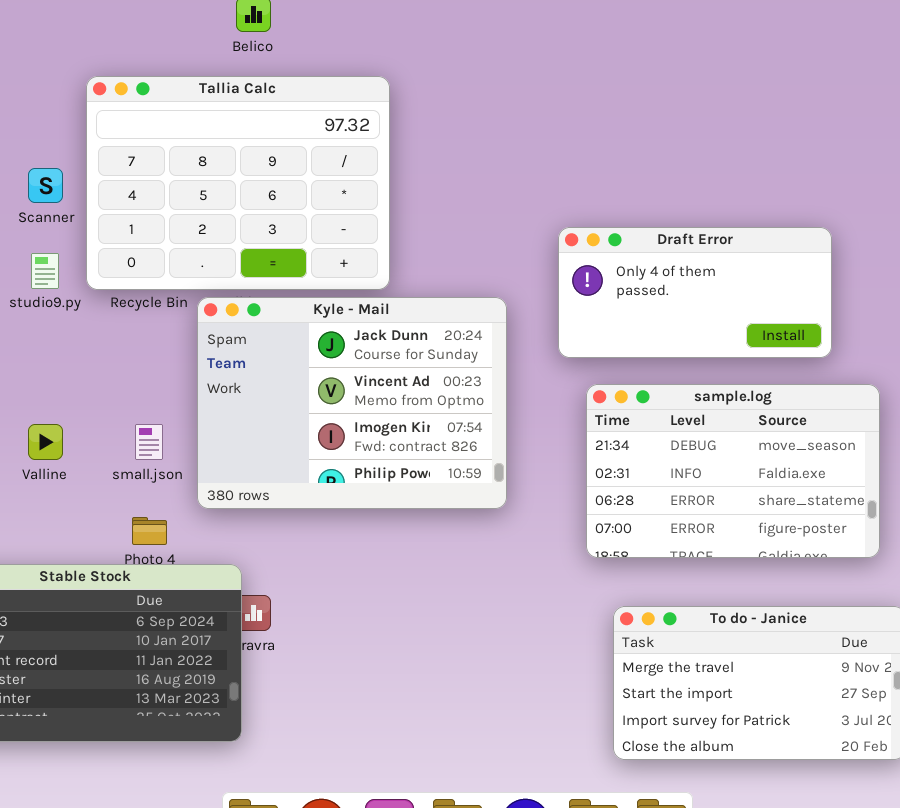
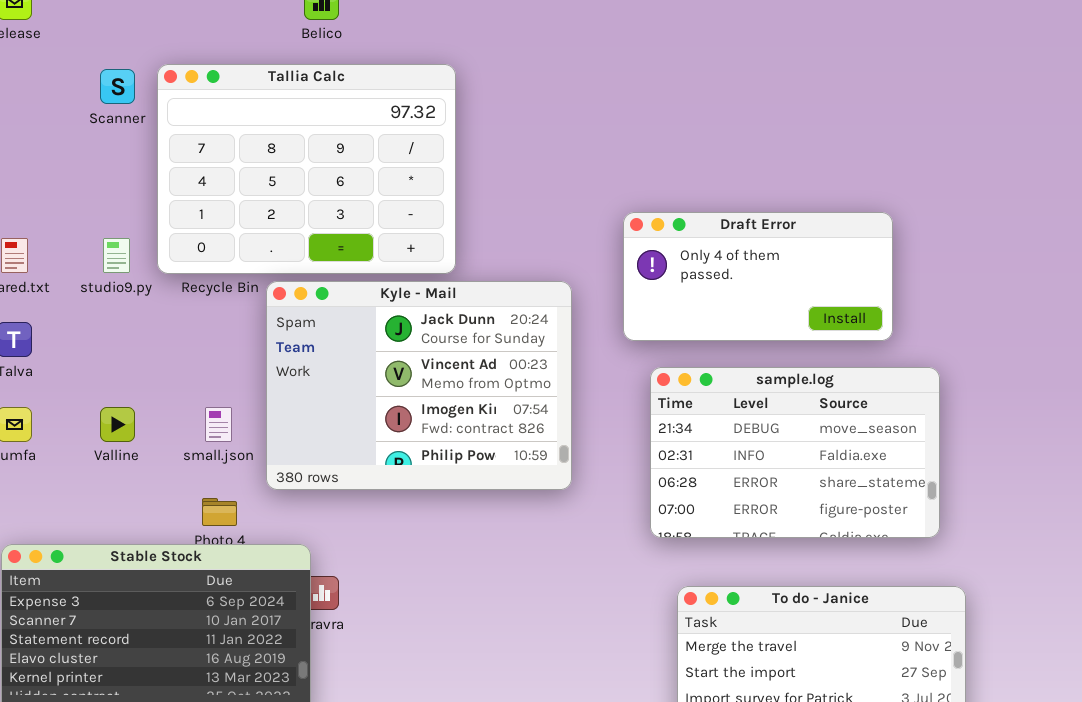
Scanner: [28,168,63,203] -> [100,69,135,104], moved

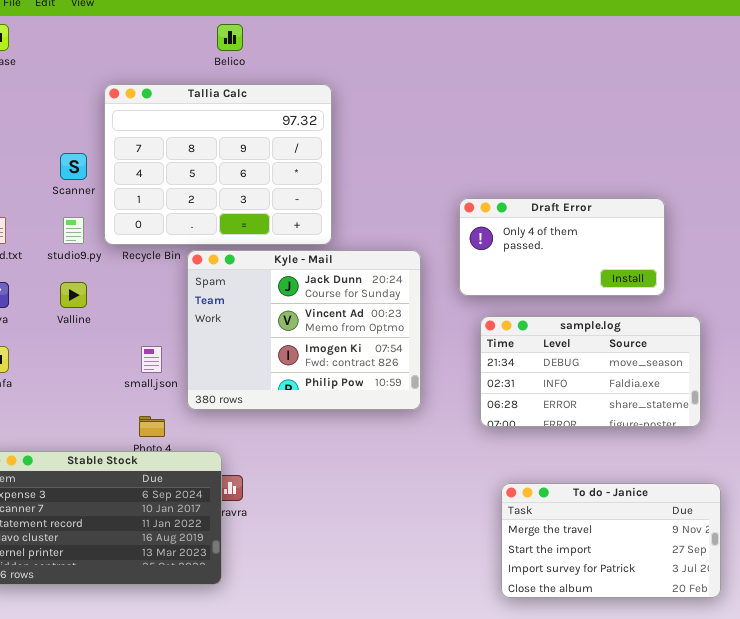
Scanner: [100,69,135,104] -> [60,153,87,180], moved
sample.log: [650,367,940,538] -> [480,316,701,427], resized
Valline: [100,407,135,442] -> [60,282,87,308], moved

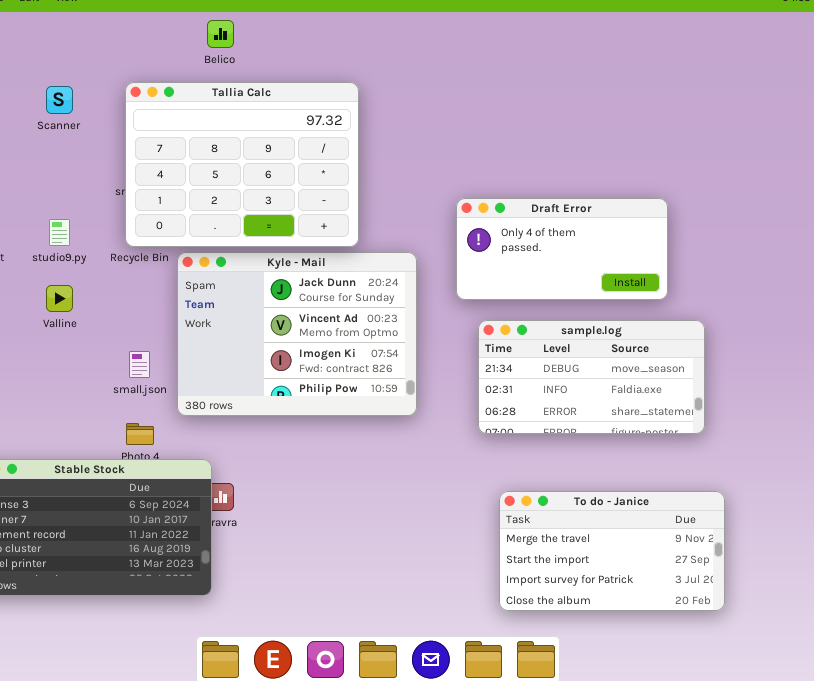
Tallia Calc: [104,84,332,245] -> [125,82,359,247], moved
Scanner: [60,153,87,180] -> [46,86,73,114], moved

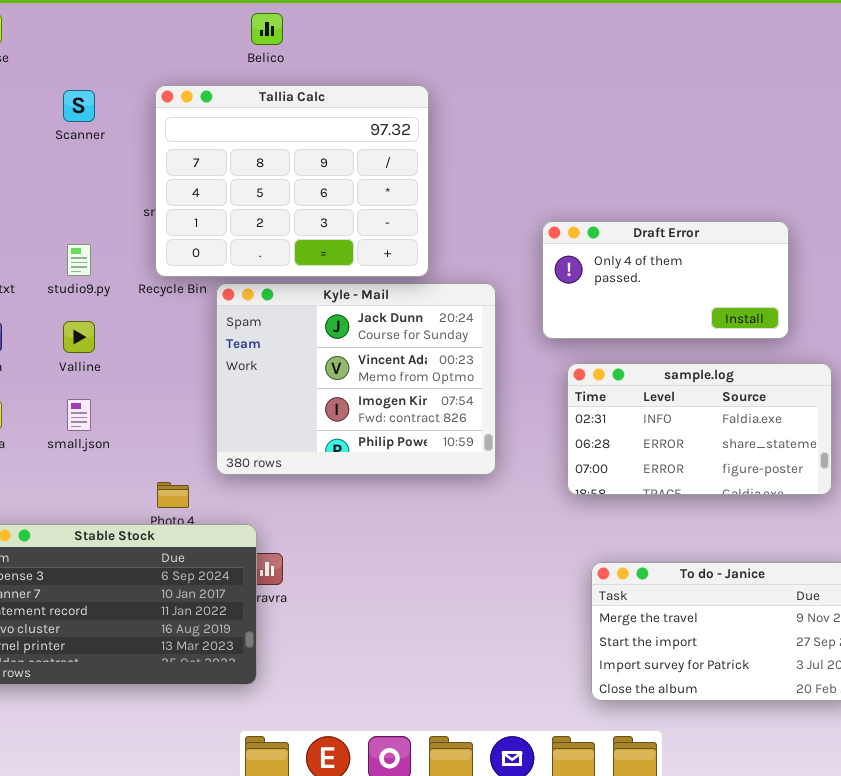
sample.log: [478,320,705,434] -> [567,363,832,495], scrolled down 1 row
small.json: [129,351,150,378] -> [67,399,91,431], moved

